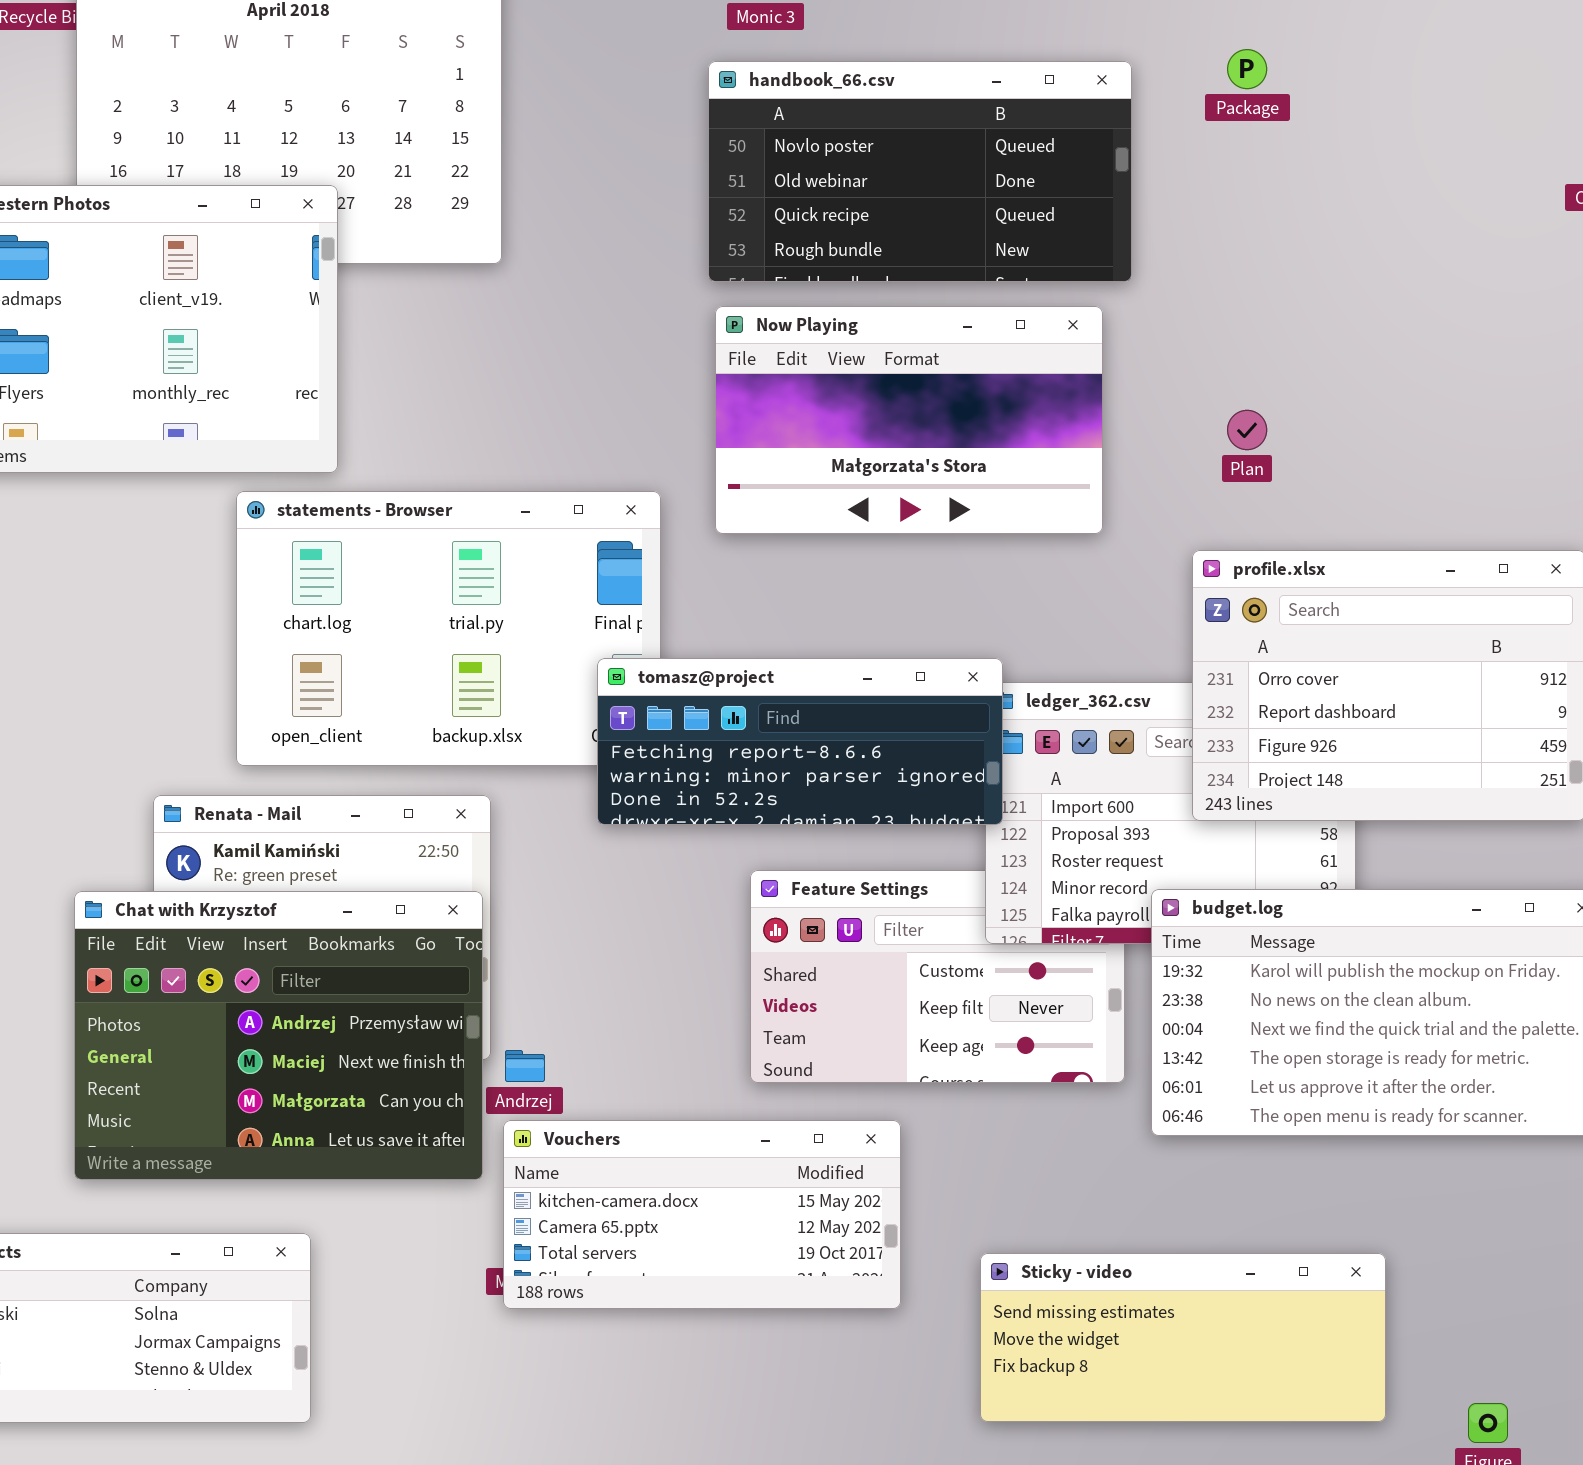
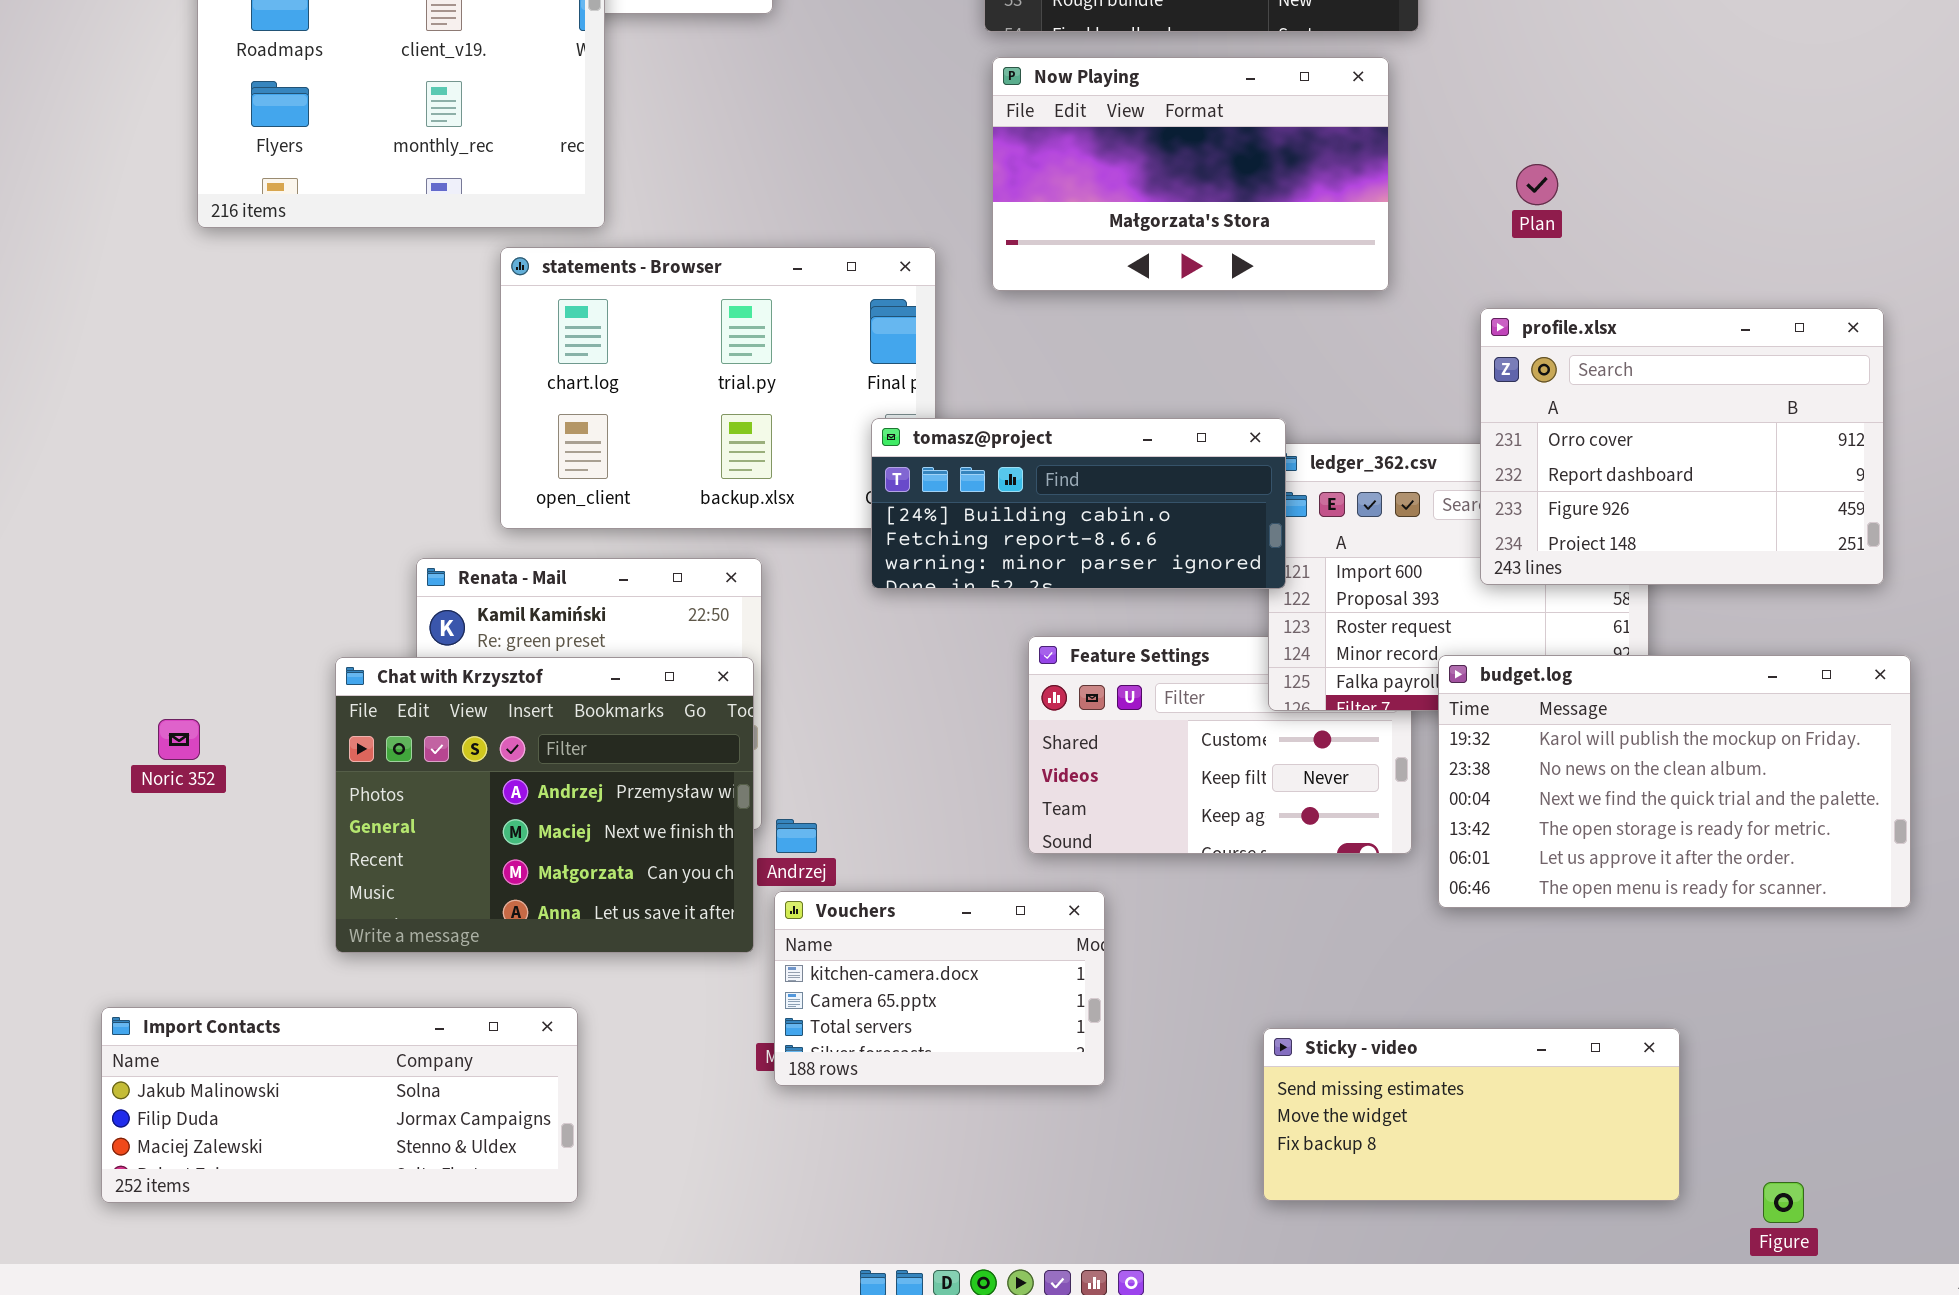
tomasz@project: [597,658,1003,825] -> [871,418,1286,589], scrolled up 1 row
Vouchers: [503,1120,901,1309] -> [774,891,1105,1086], resized

